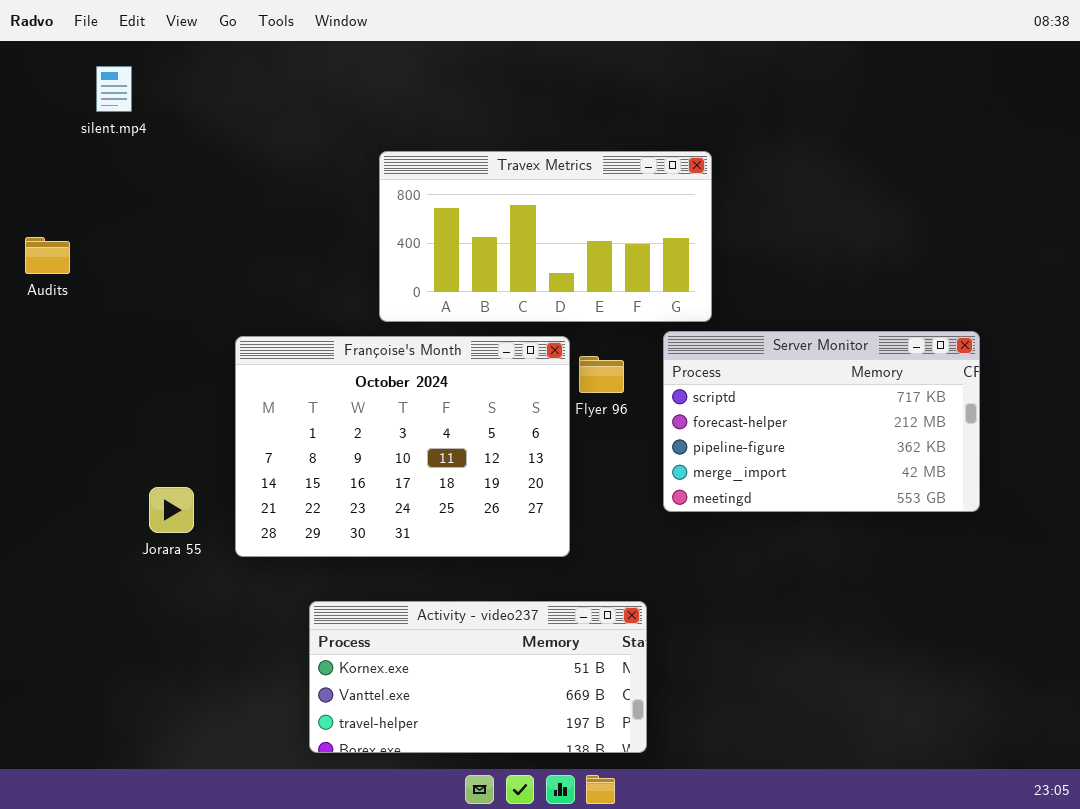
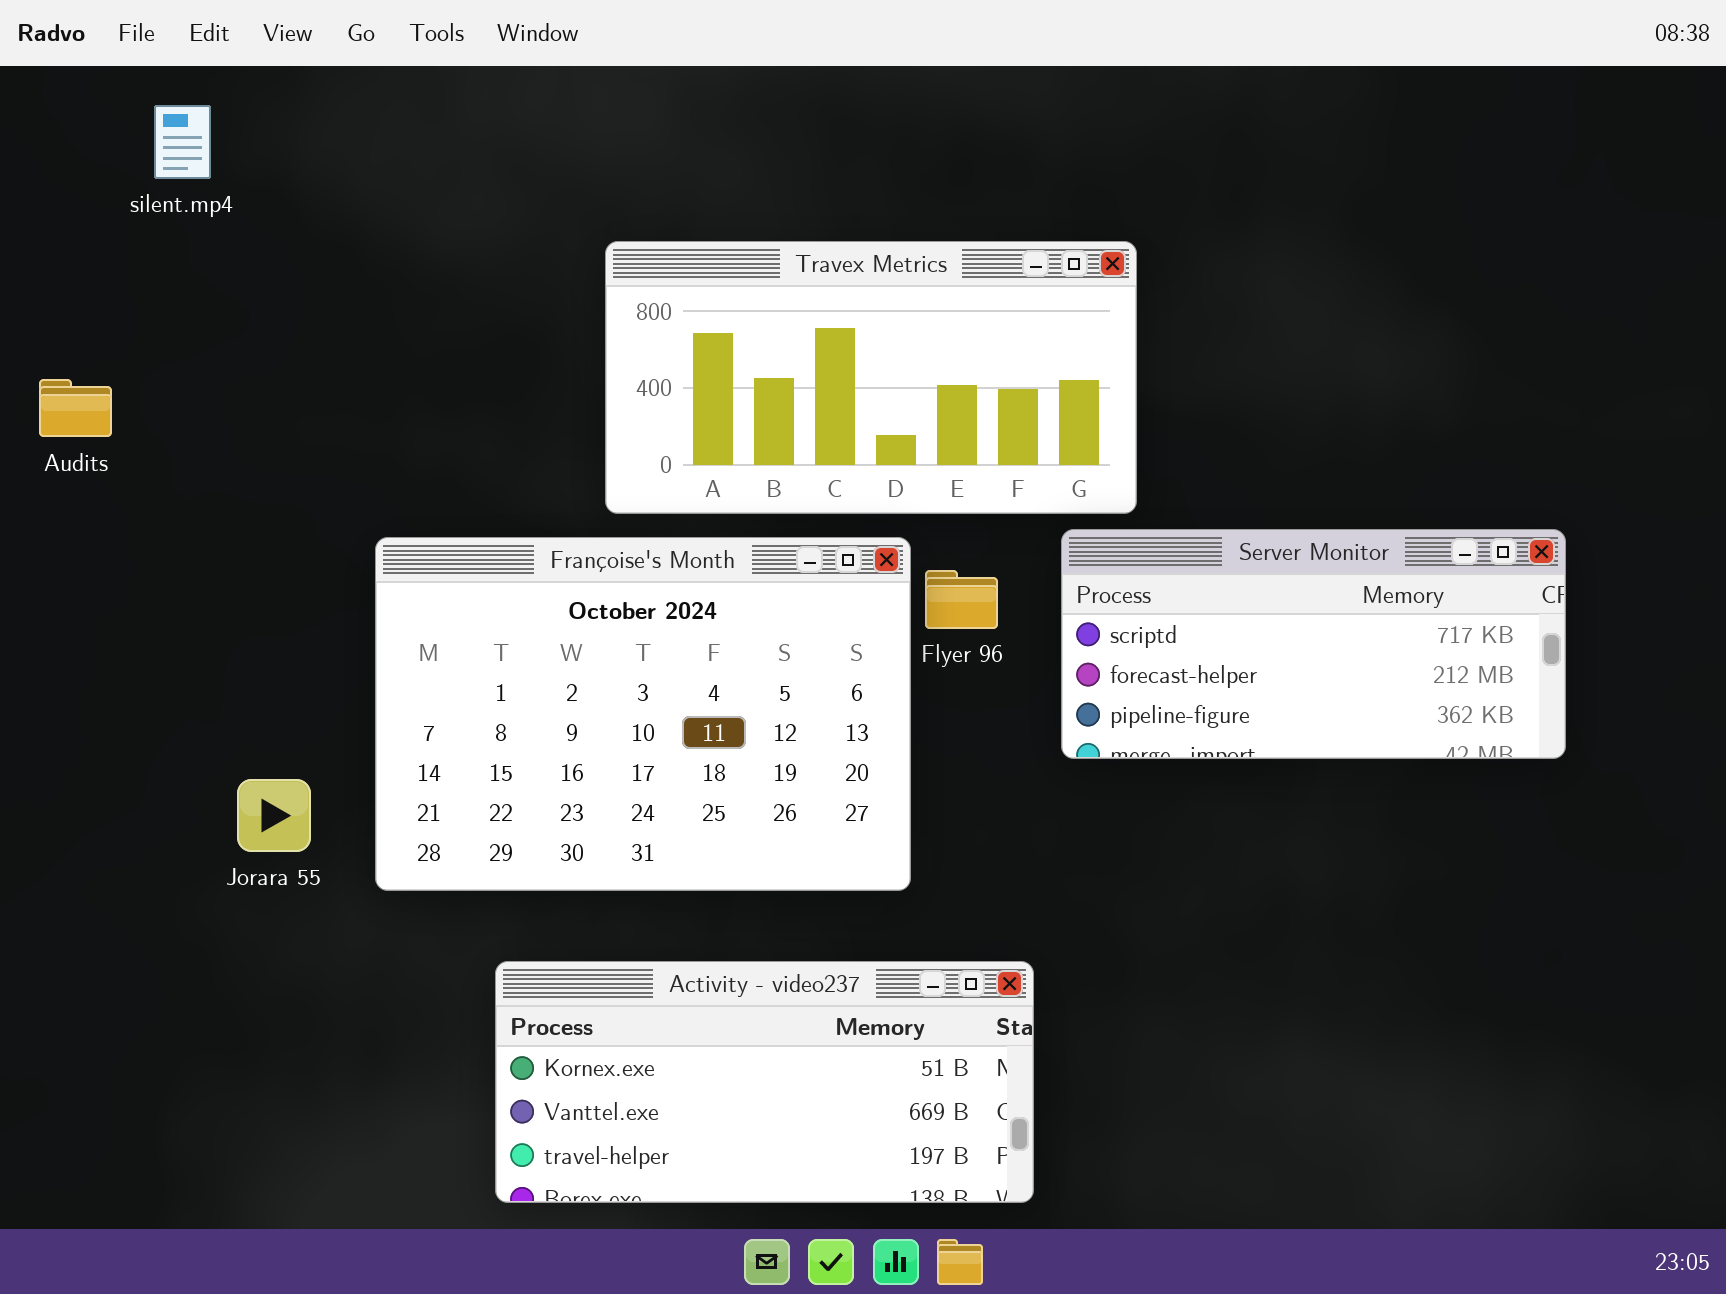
Server Monitor: [663,331,980,512] -> [1061,529,1566,759], resized

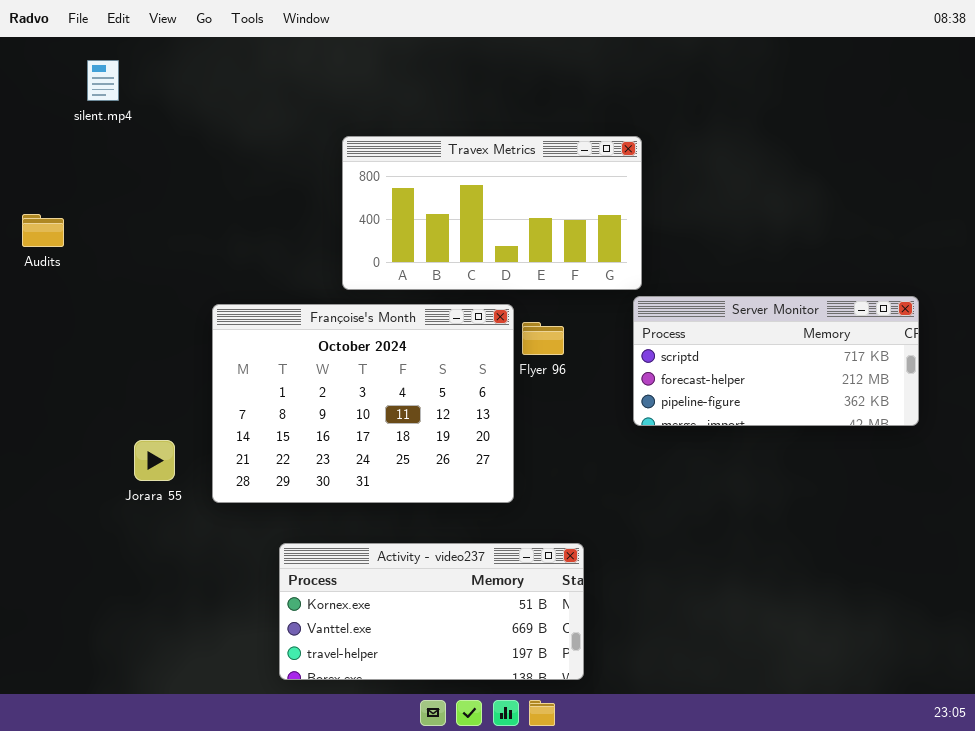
Server Monitor: [1061,529,1566,759] -> [633,296,919,426], moved

